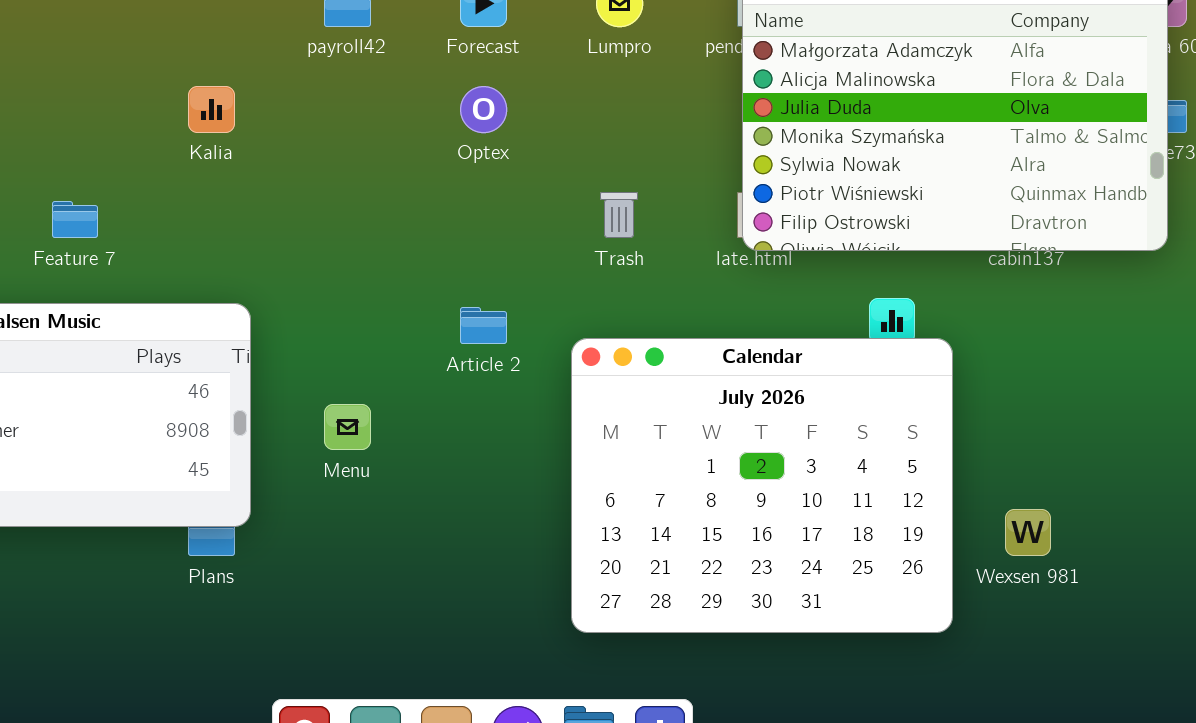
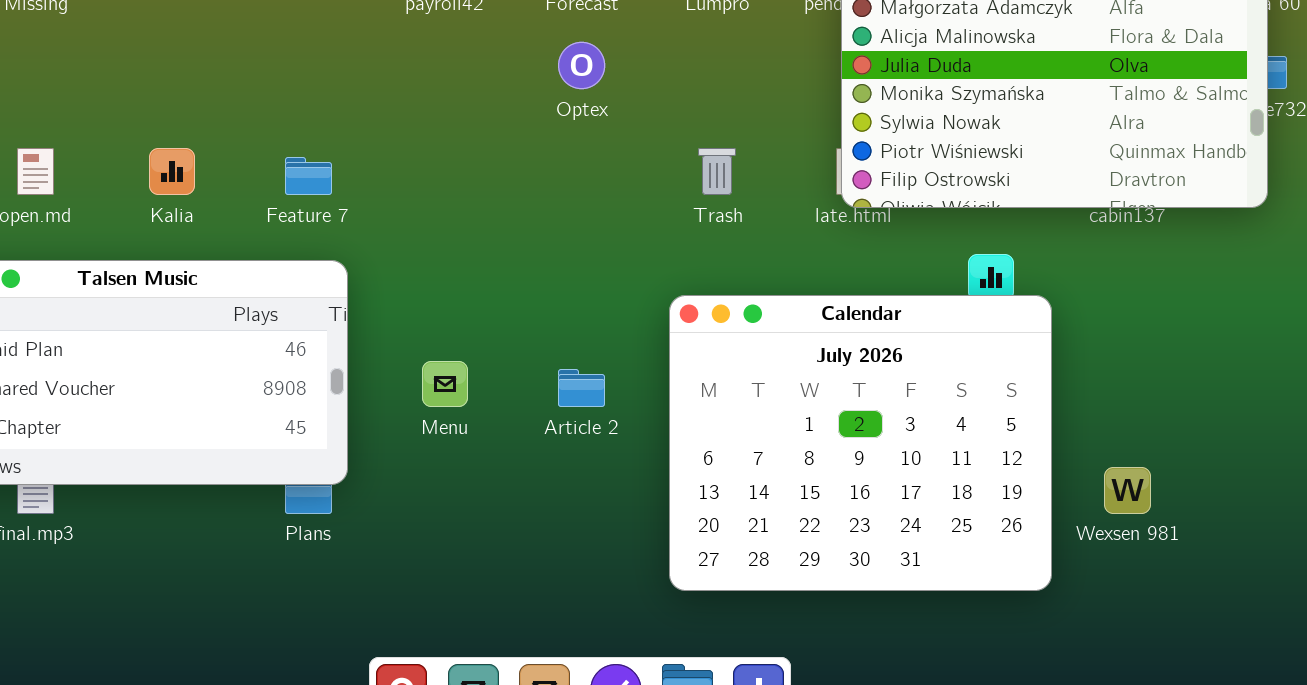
Kalia: [188,86,235,133] -> [149,148,195,195], moved
Feature 7: [52,201,98,238] -> [285,157,332,195], moved
Article 2: [460,307,507,344] -> [558,369,605,407], moved

